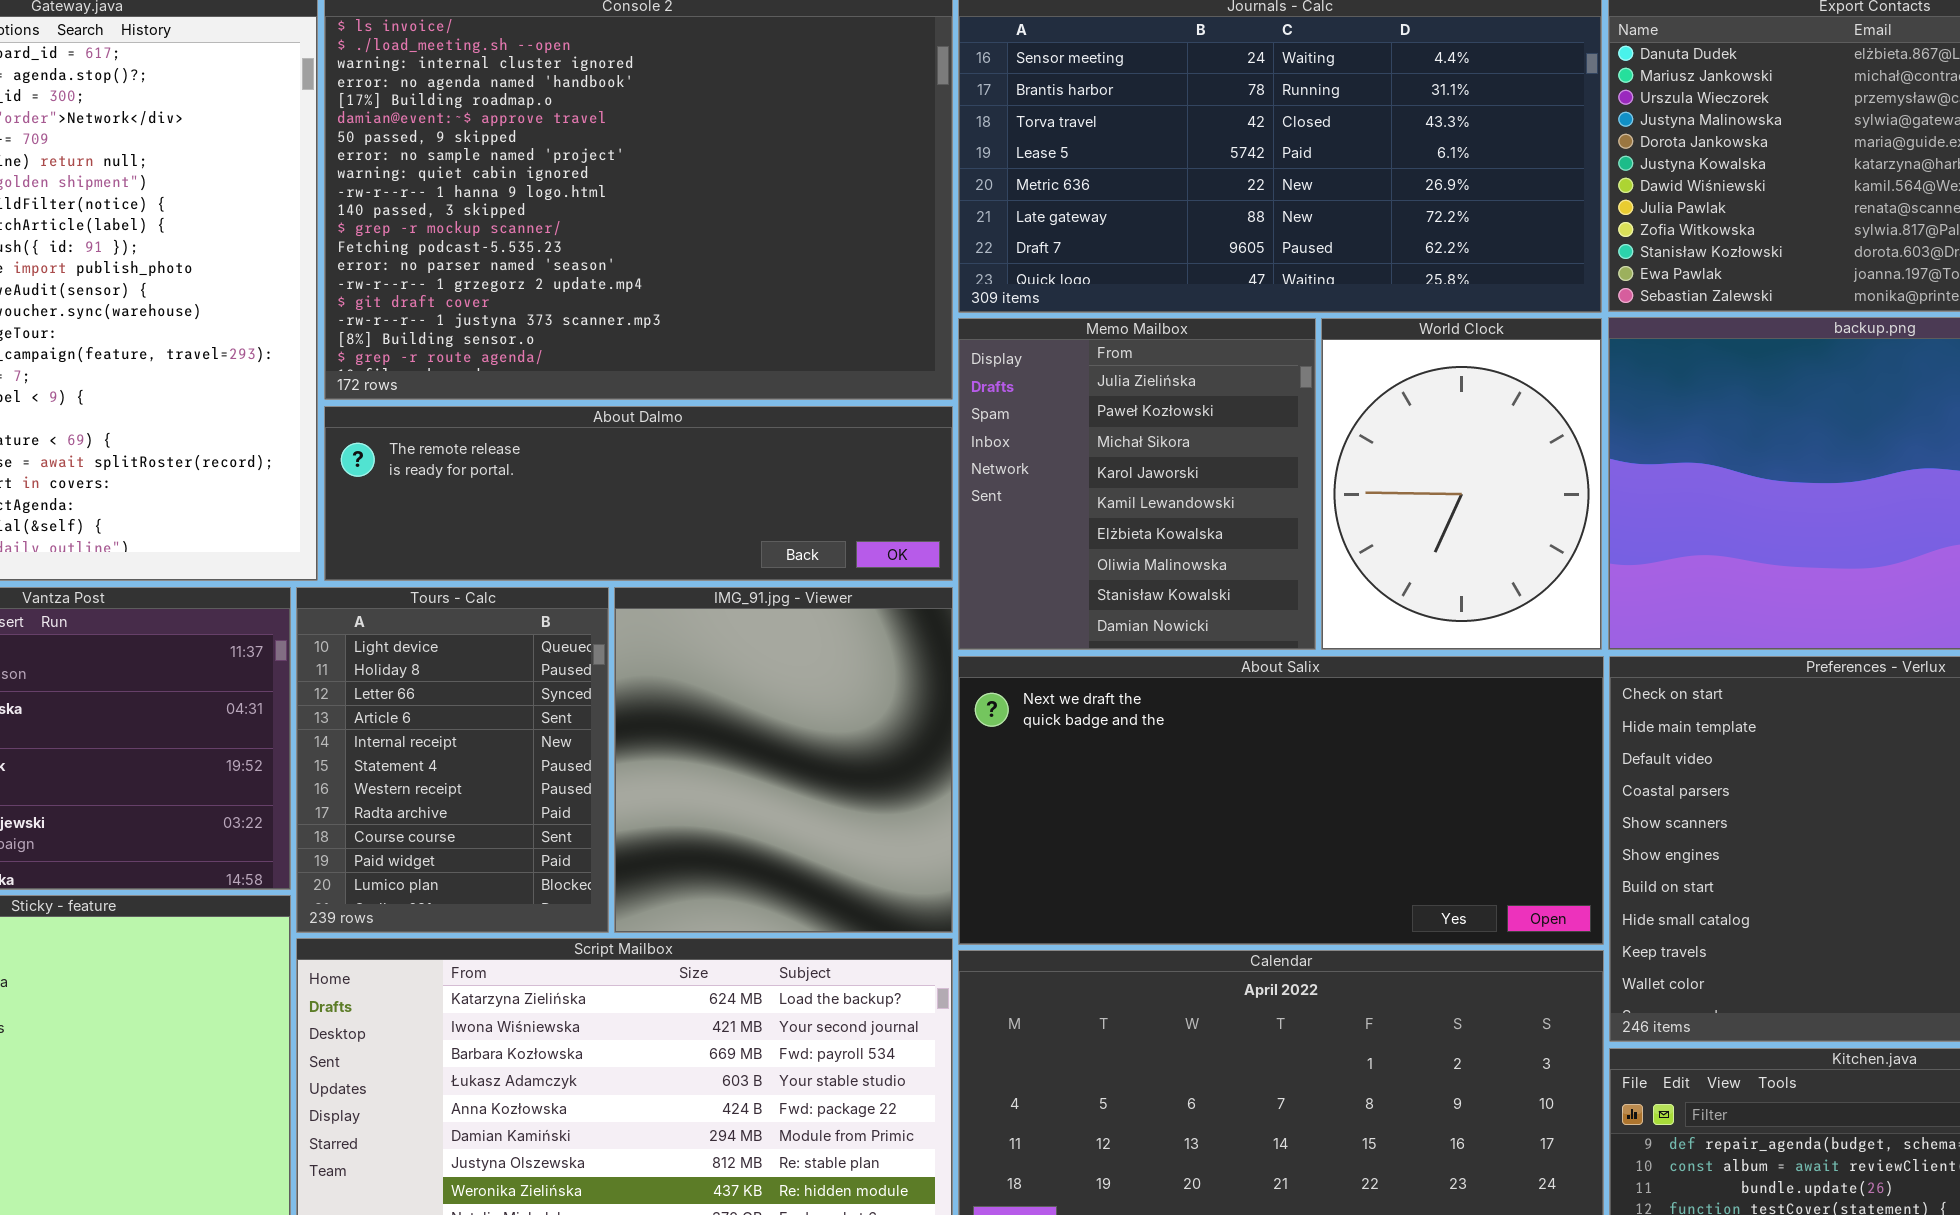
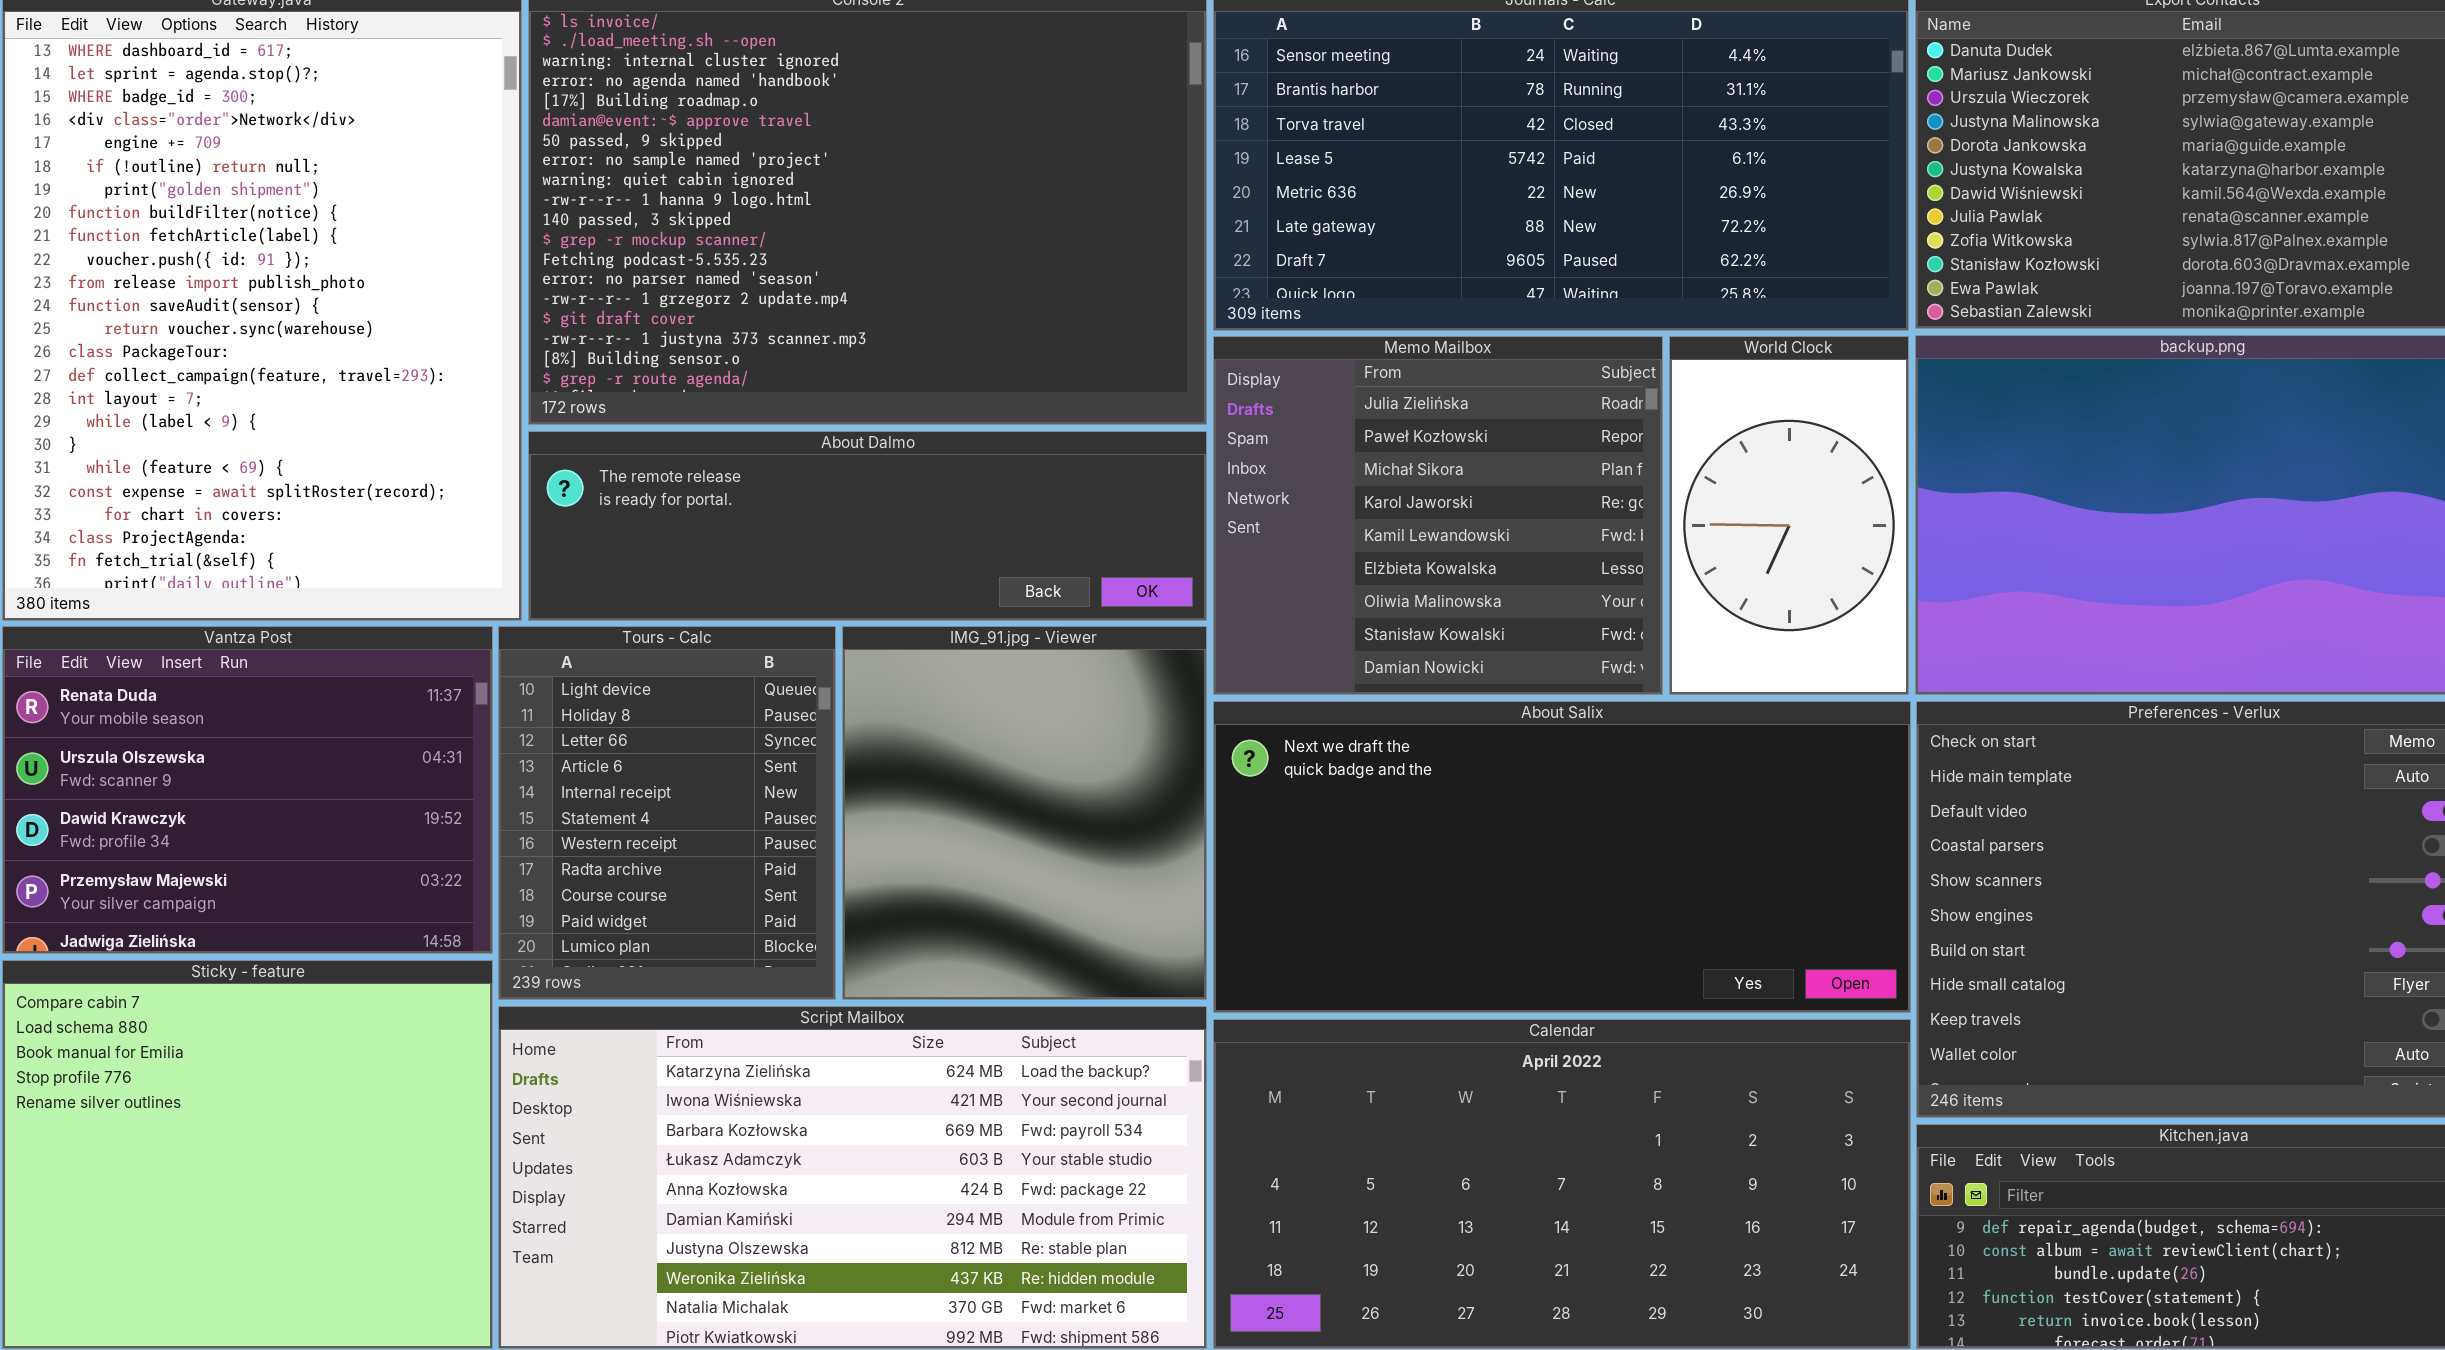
Memo Mailbox: [958,318,1316,650] -> [1213,336,1663,695], resized
World Clock: [1321,318,1602,650] -> [1669,336,1909,695], resized

